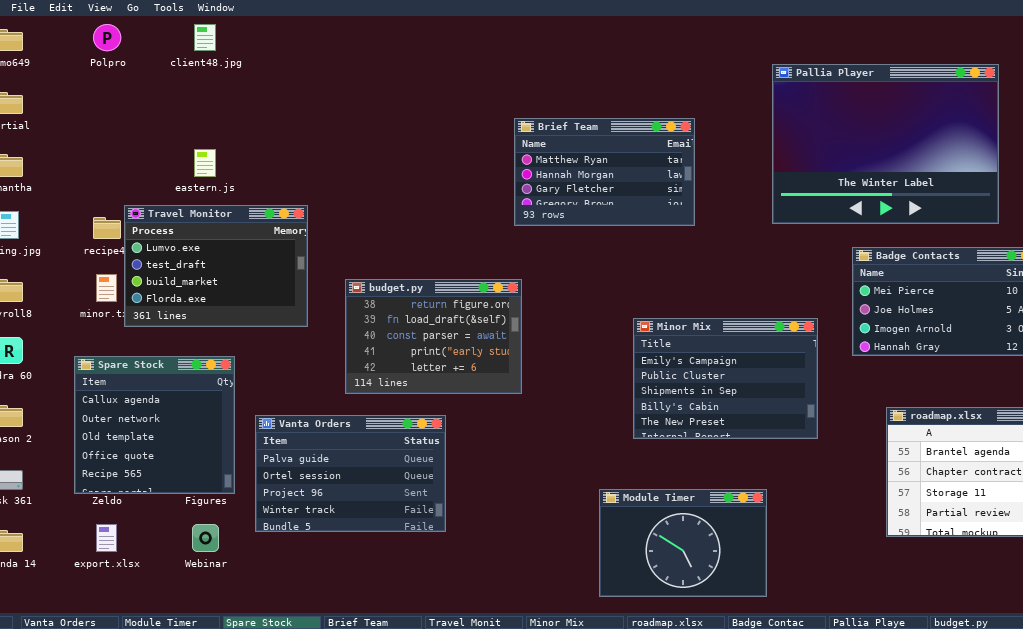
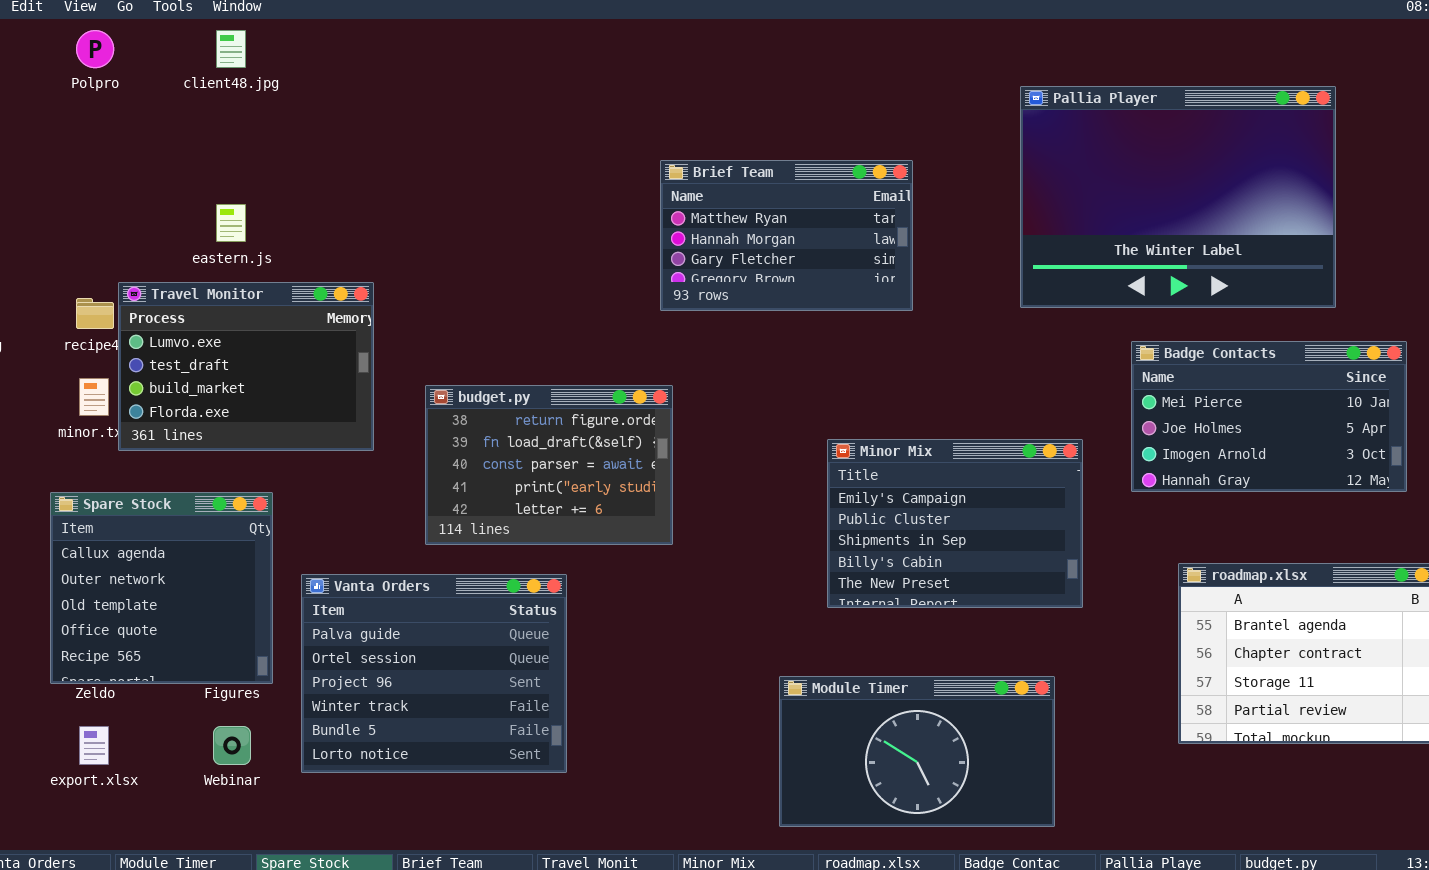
Vanta Orders: [255,415,446,532] -> [301,574,567,773], resized
Module Timer: [599,489,767,597] -> [779,676,1055,827], resized

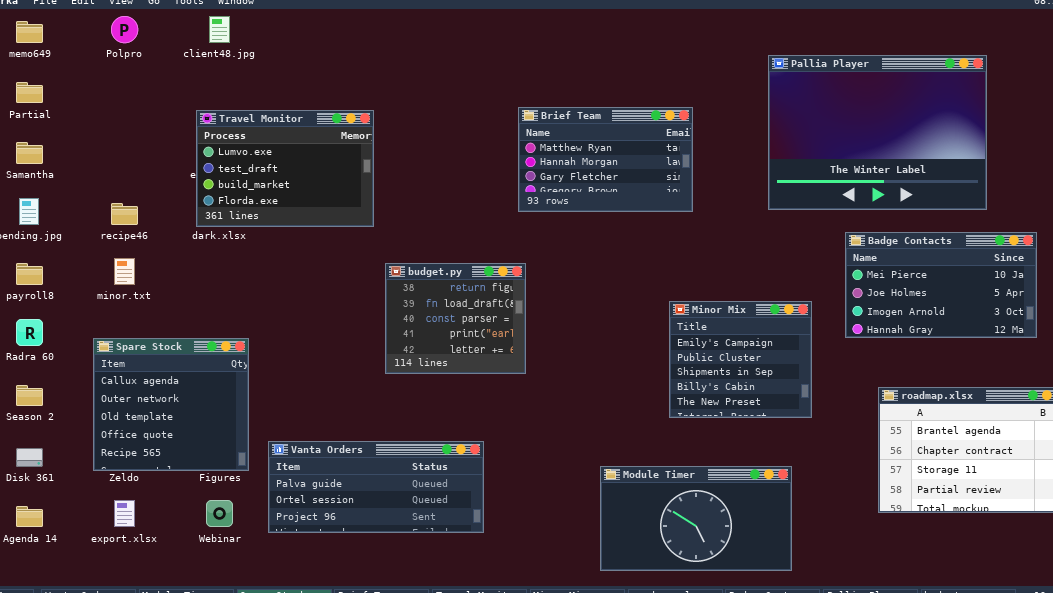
Travel Monitor: [118,282,374,451] -> [196,110,374,227], moved
budget.py: [425,385,673,545] -> [385,263,526,374], resized
Minor Mix: [827,439,1083,608] -> [669,301,812,418], resized
Vanta Orders: [301,574,567,773] -> [268,441,484,533], resized

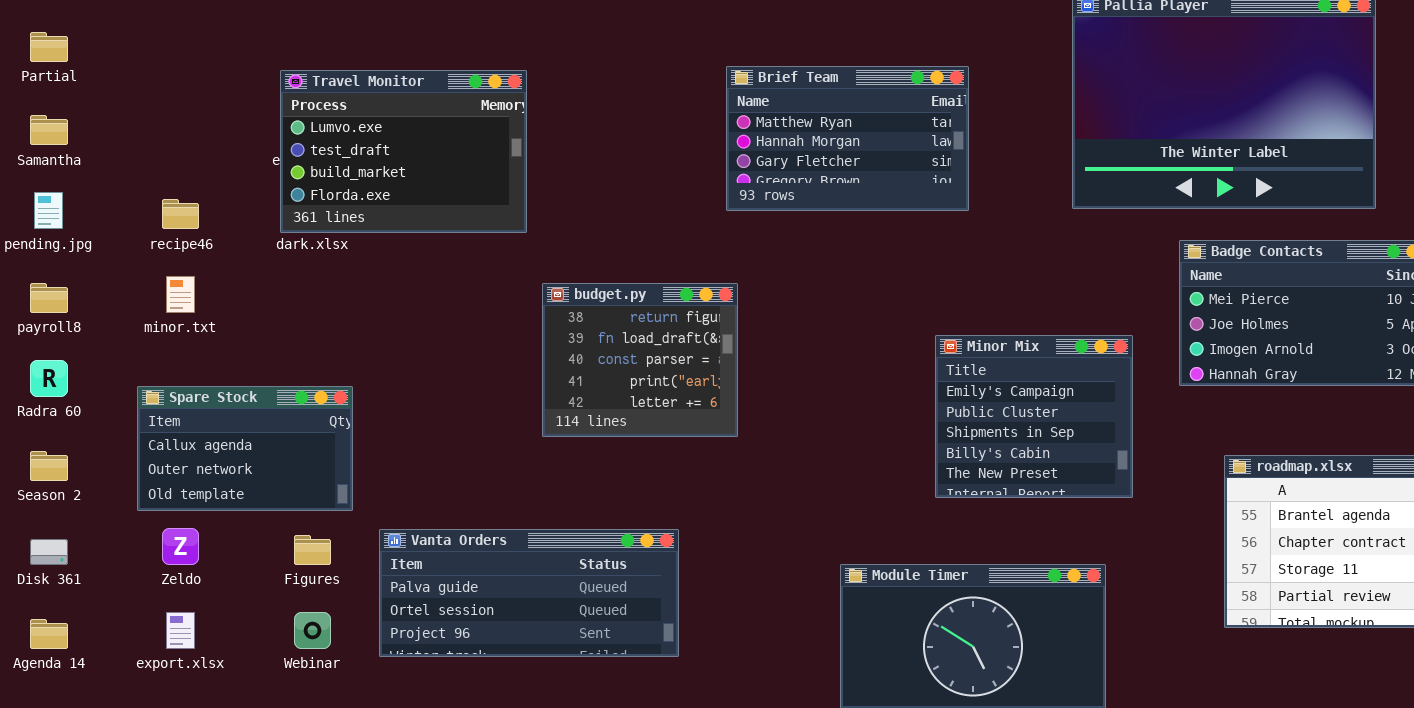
Spare Stock: [93,338,249,471] -> [137,386,353,511], resized

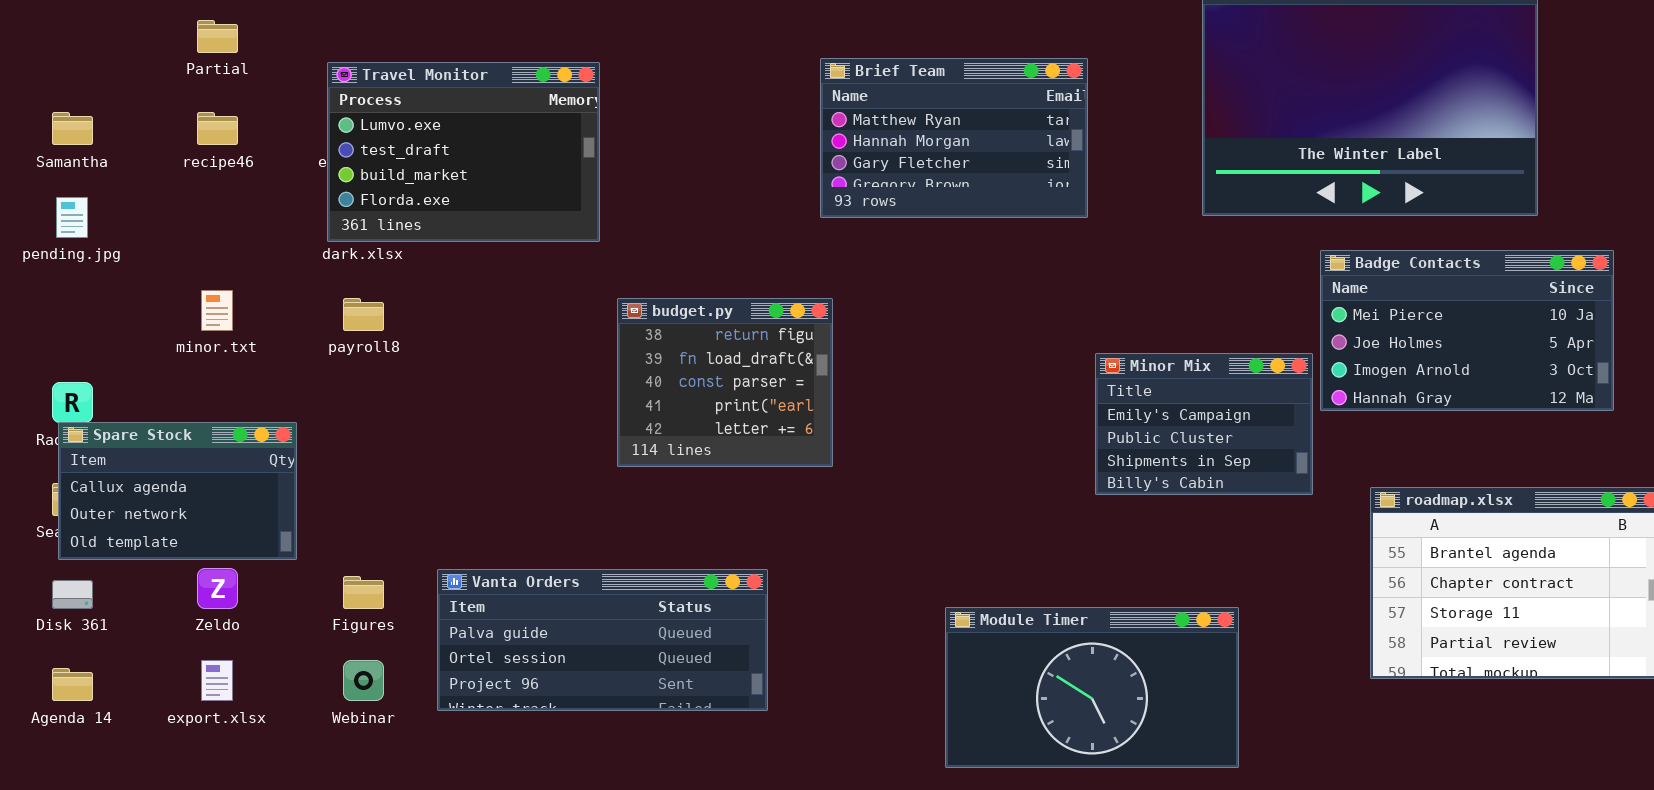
Partial: [30,32,68,62] -> [197,20,238,53], moved
recipe46: [162,199,199,229] -> [197,112,238,145], moved
payroll8: [30,283,68,313] -> [343,298,384,331], moved
Minor Mix: [935,335,1133,498] -> [1095,353,1313,495], moved, resized
Spare Stock: [137,386,353,511] -> [58,422,297,560], moved

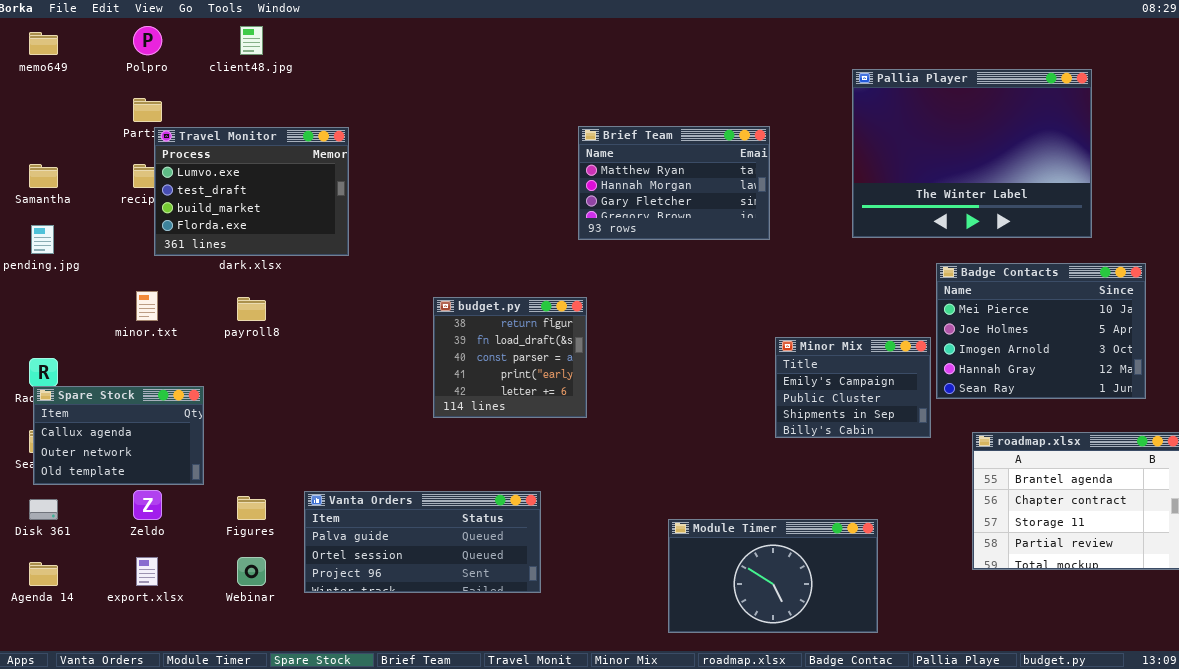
Travel Monitor: [327,62,600,242] -> [154,127,349,256], moved
Badge Contacts: [1320,250,1614,411] -> [936,263,1146,399], resized

